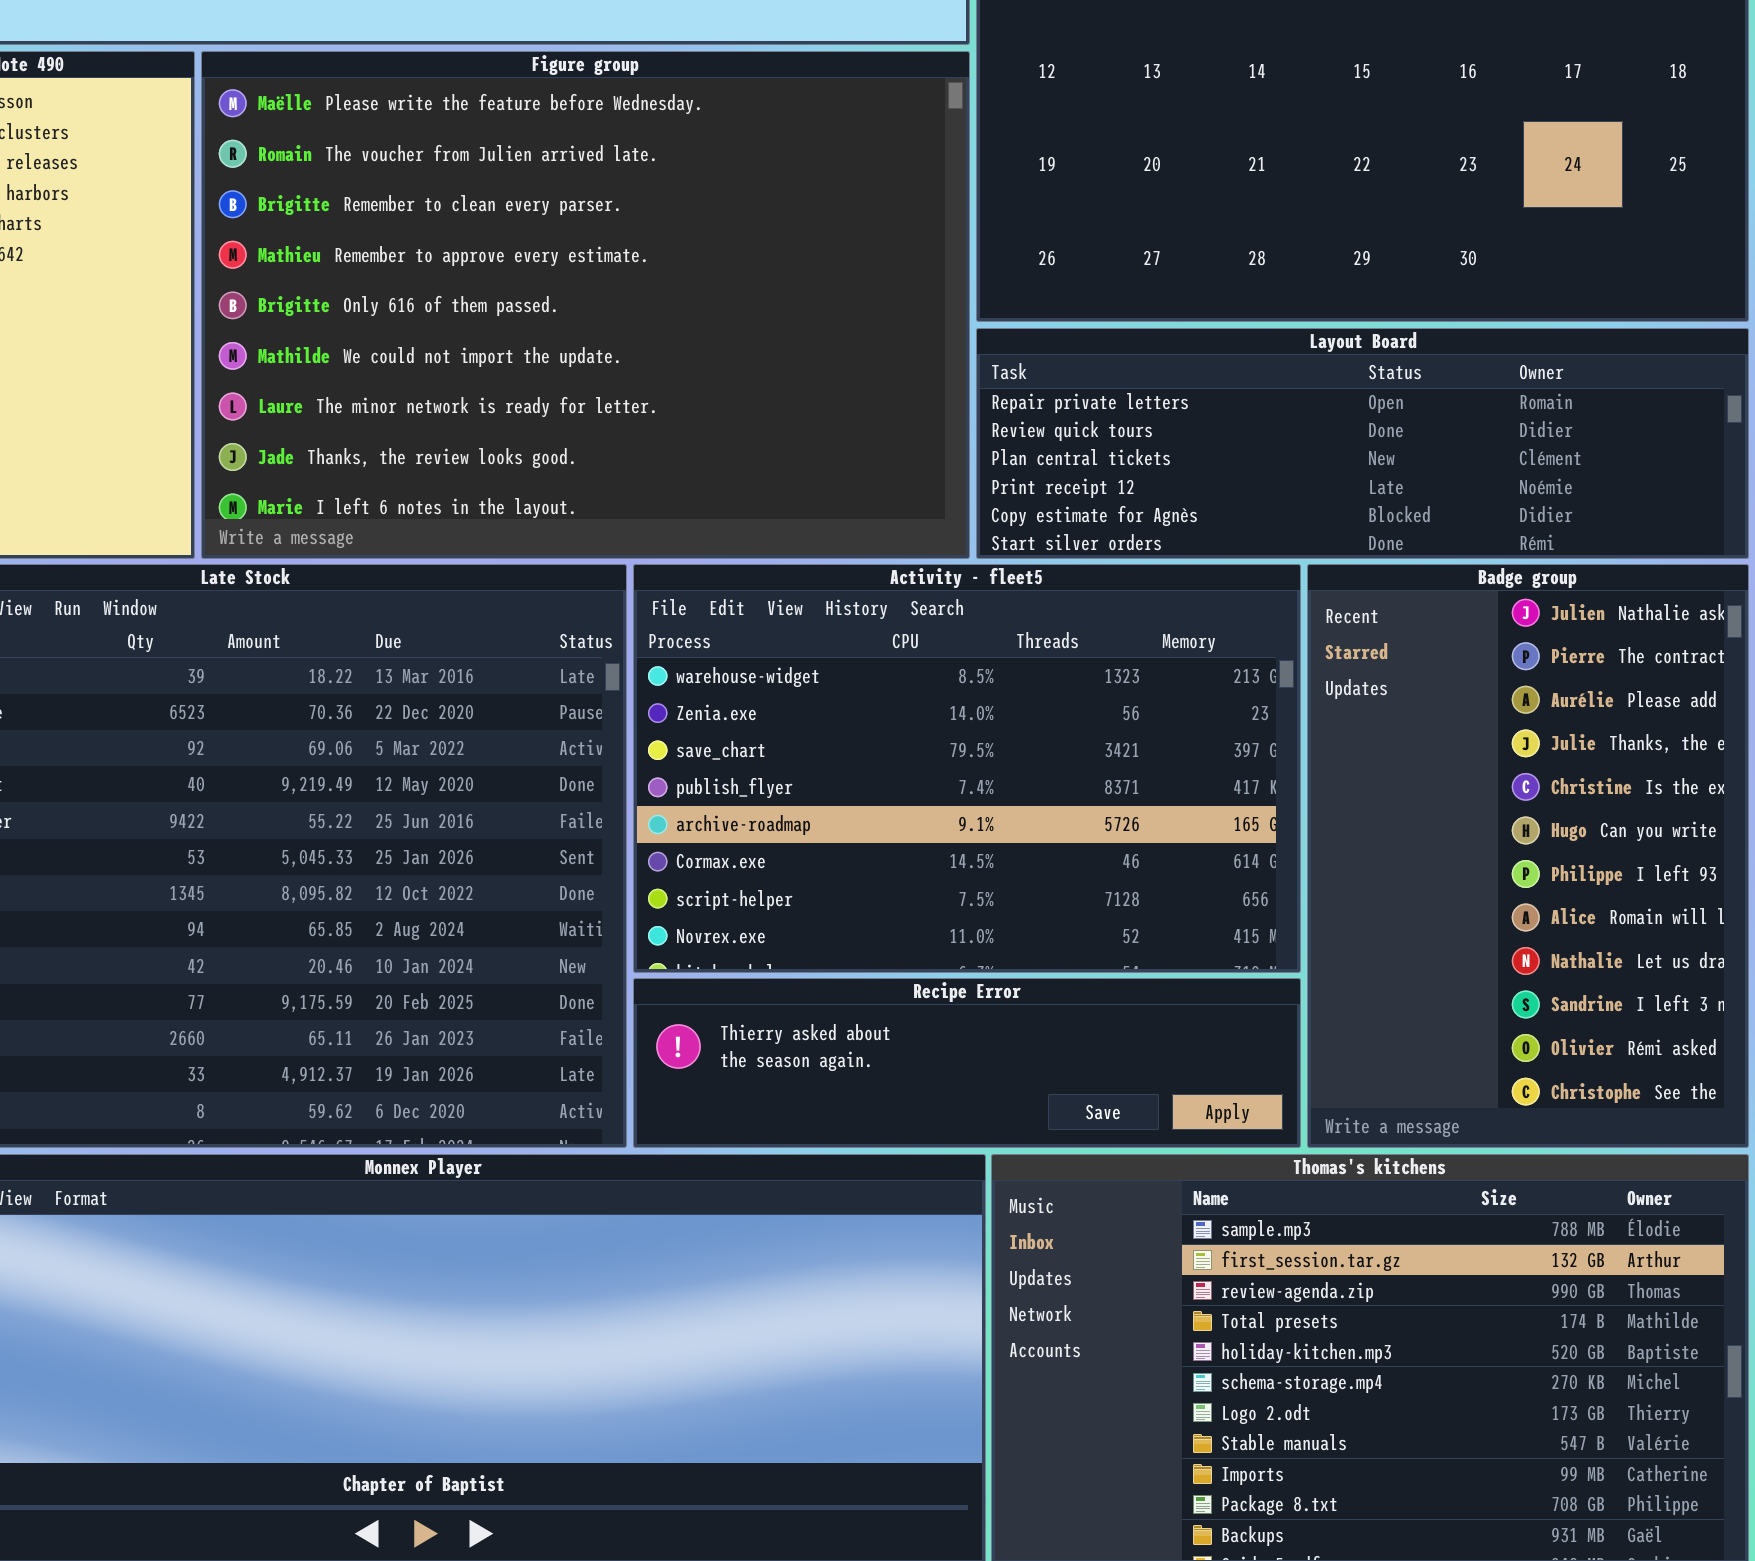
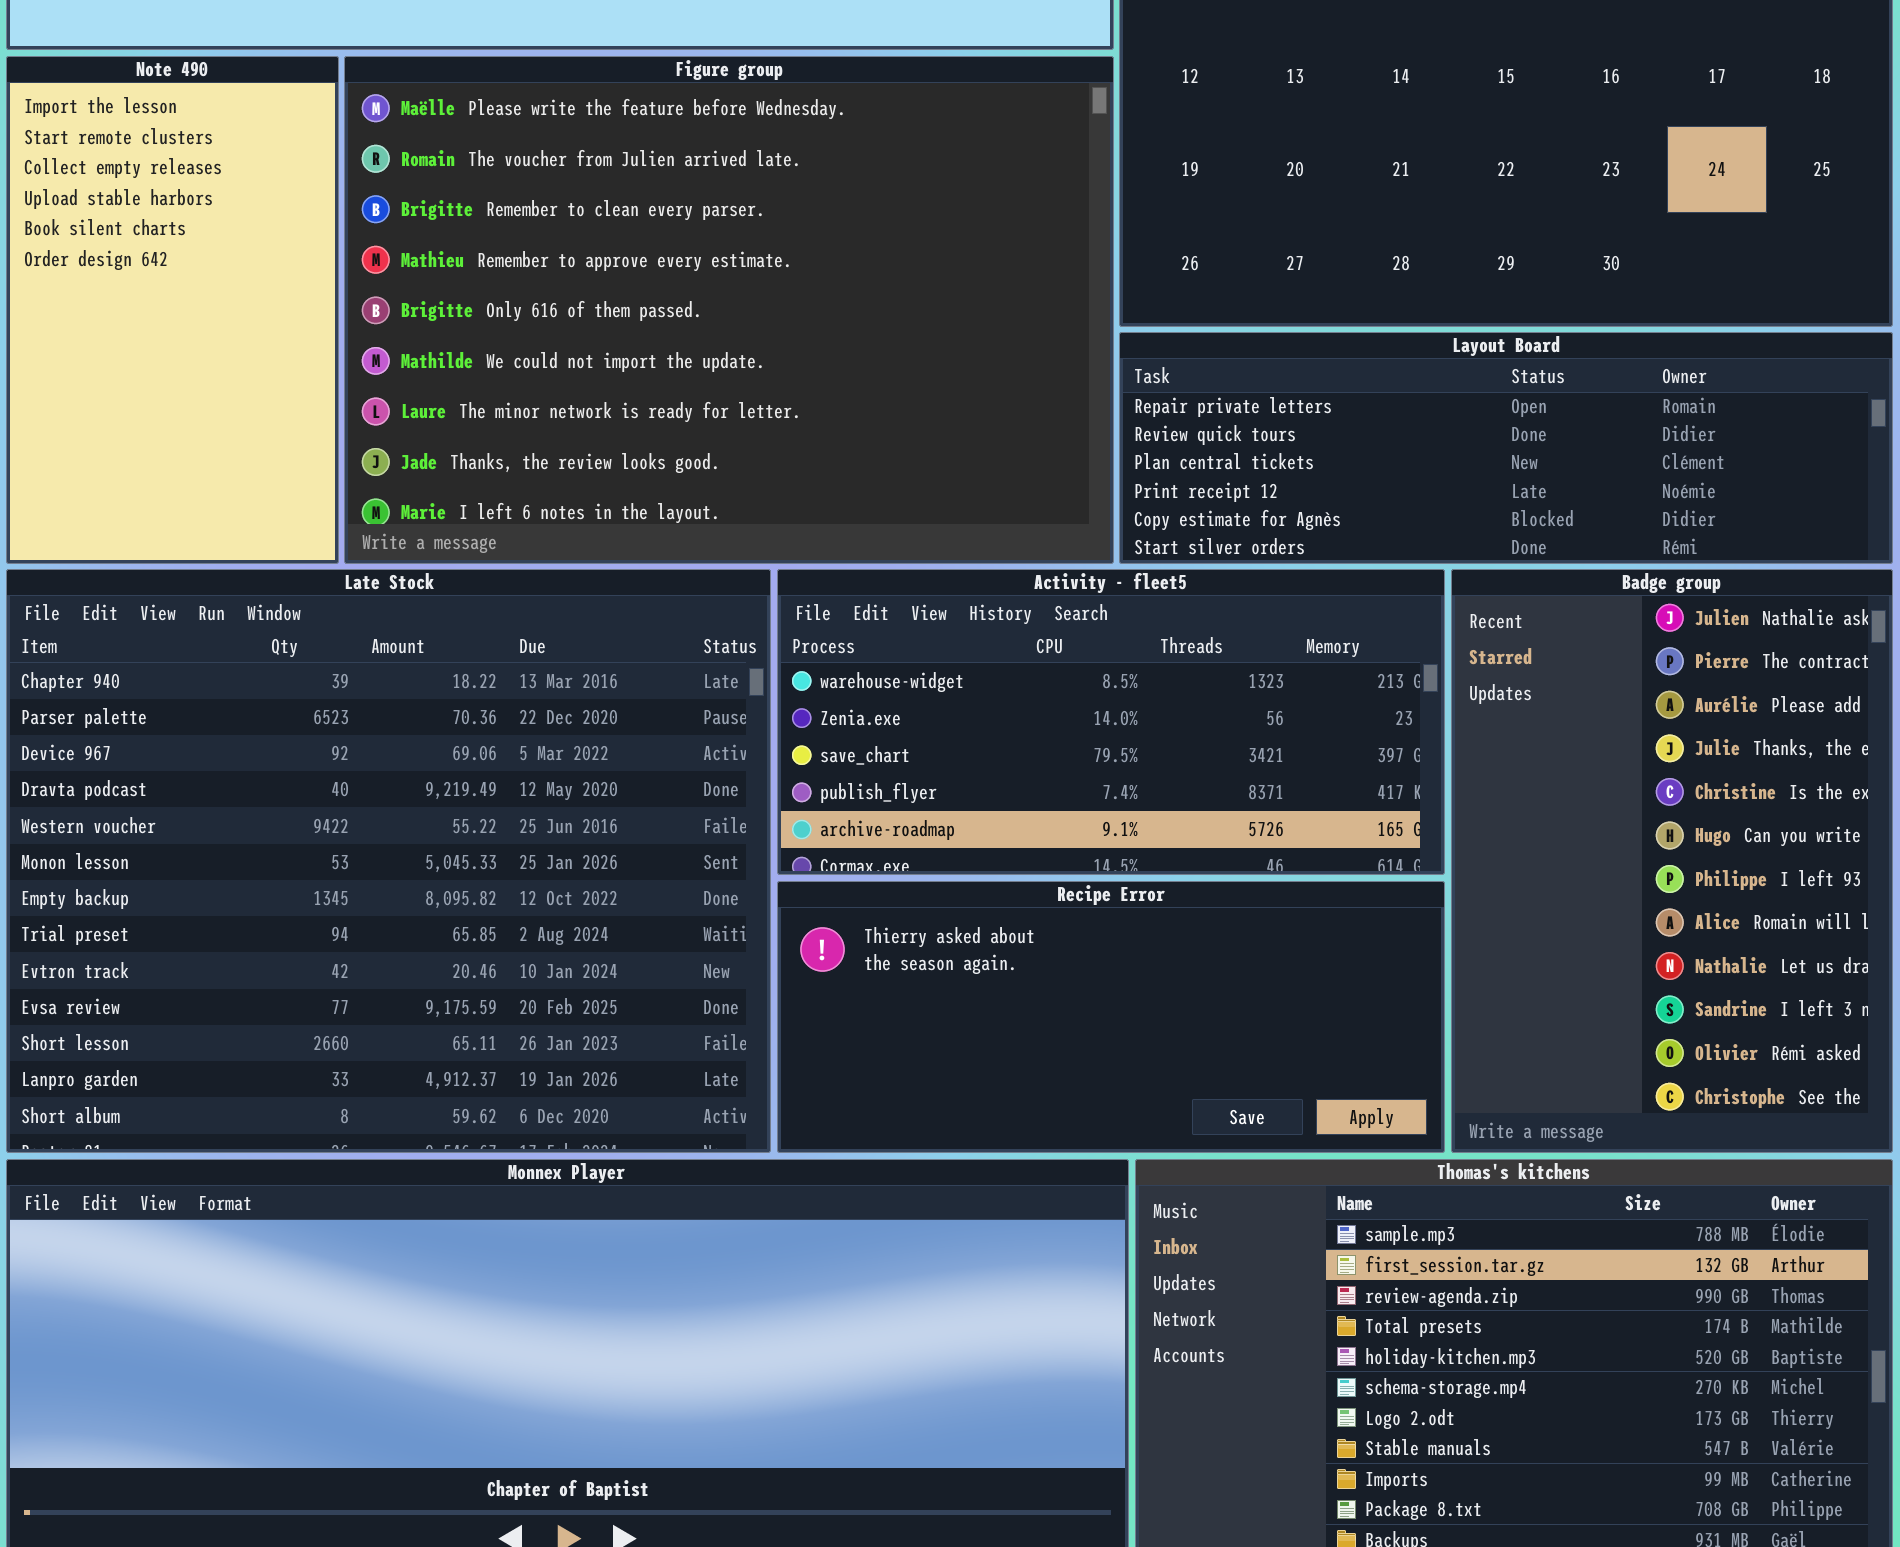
Activity - fleet5: [633,564,1301,973] -> [777,569,1445,875], resized
Recipe Error: [633,978,1301,1148] -> [777,881,1445,1153], resized

